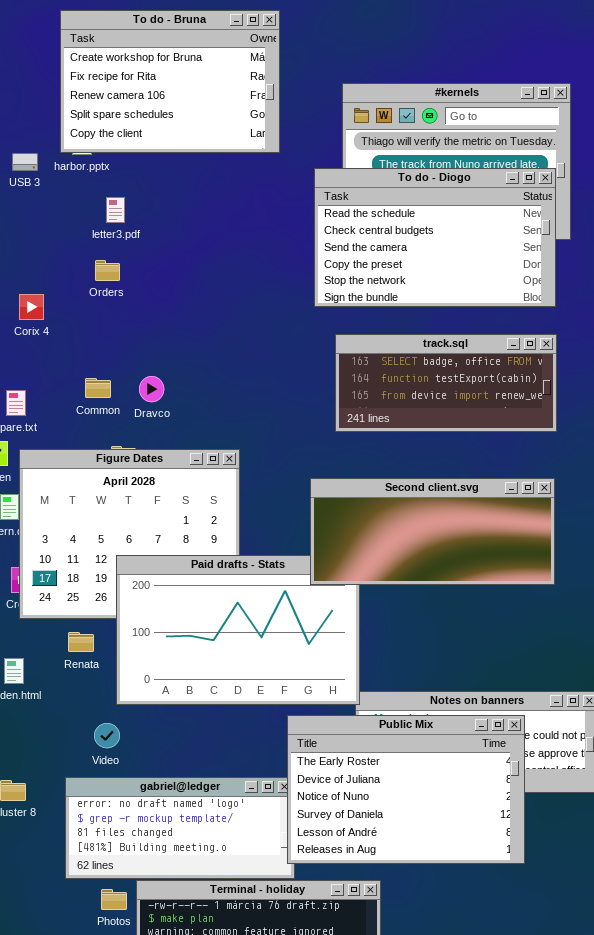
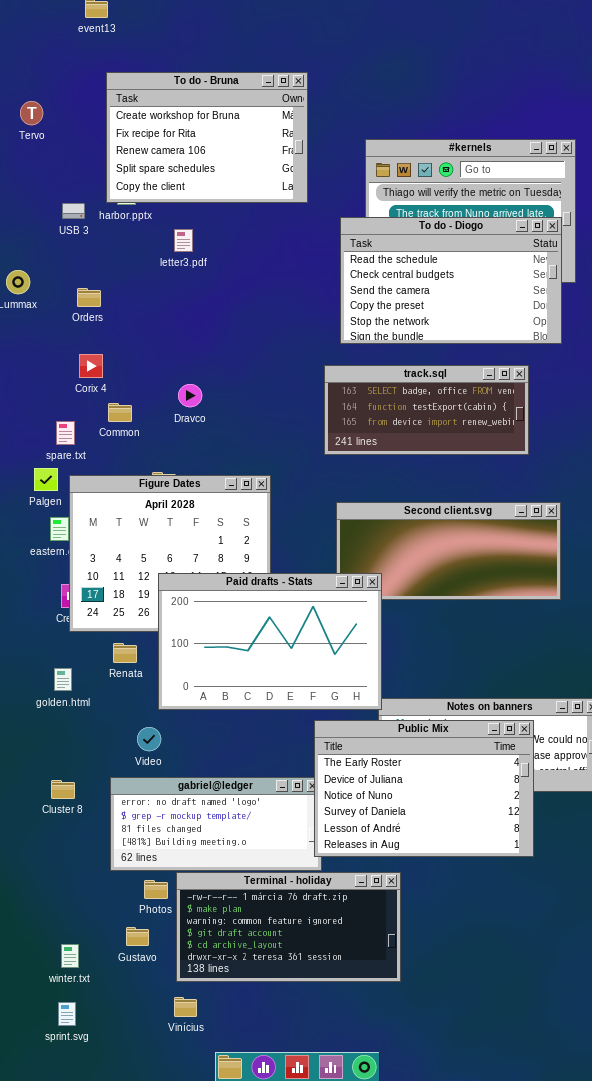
letter3.pdf: [106,197,125,223] -> [174,229,193,252], moved
Orders: [95,260,120,281] -> [77,288,101,307], moved
Corix 4: [19,294,44,320] -> [79,354,103,378], moved
track.sql: [335,334,557,432] -> [324,365,529,455], moved
Dravco: [139,376,164,402] -> [178,384,202,407], moved
Common: [85,378,111,398] -> [108,403,132,422], moved
Paid drafts - Stats: [116,555,360,705] -> [158,573,382,710], raised

